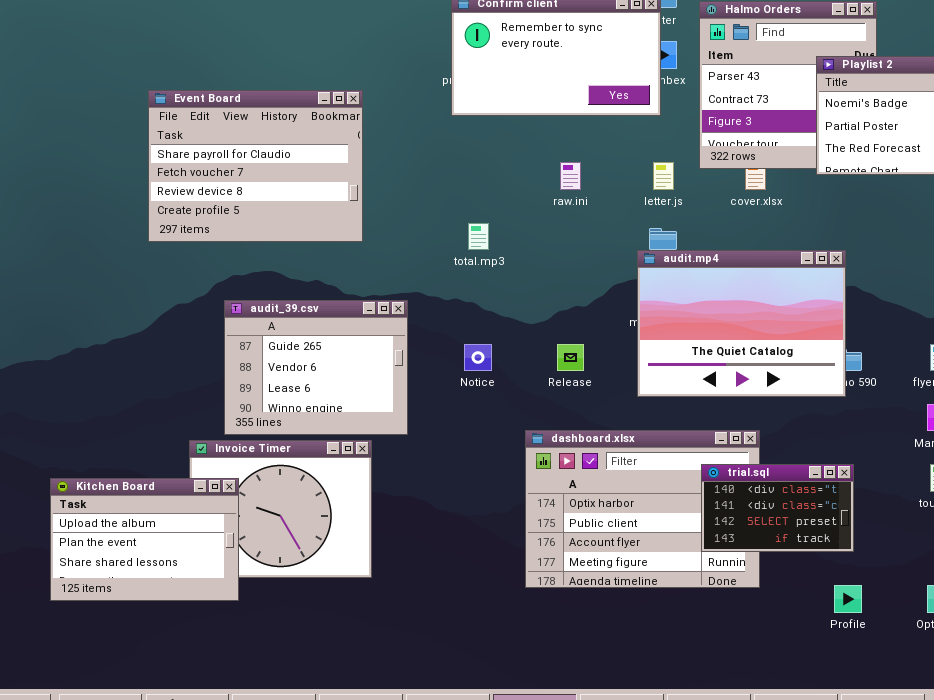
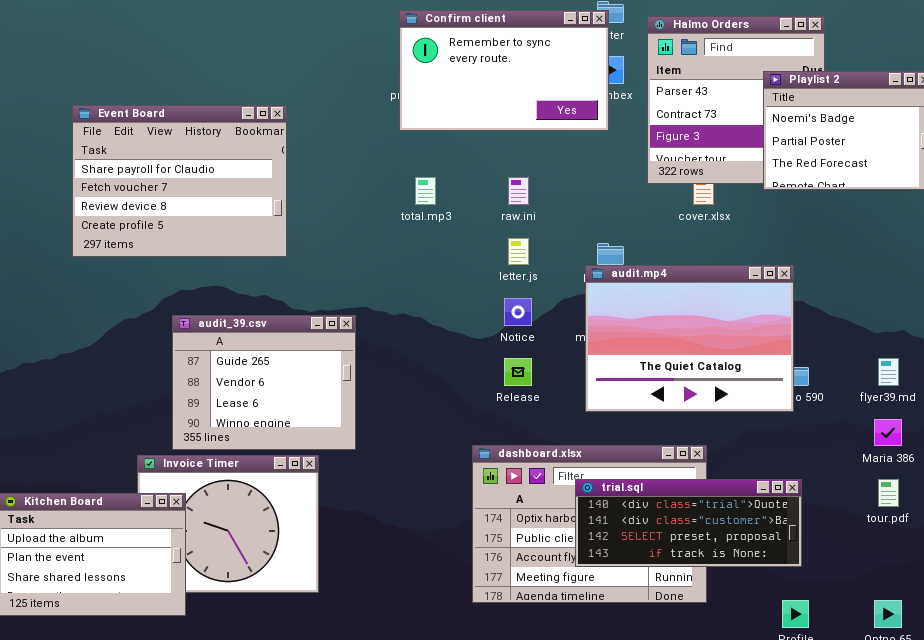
Event Board: [148,90,363,242] -> [72,105,287,257], moved
letter.js: [653,162,674,190] -> [508,238,529,265], moved
total.mp3: [468,223,489,250] -> [415,177,436,205], moved
Notice: [464,344,492,371] -> [504,298,532,326], moved
trial.sql: [701,464,854,552] -> [575,479,802,567], resized

